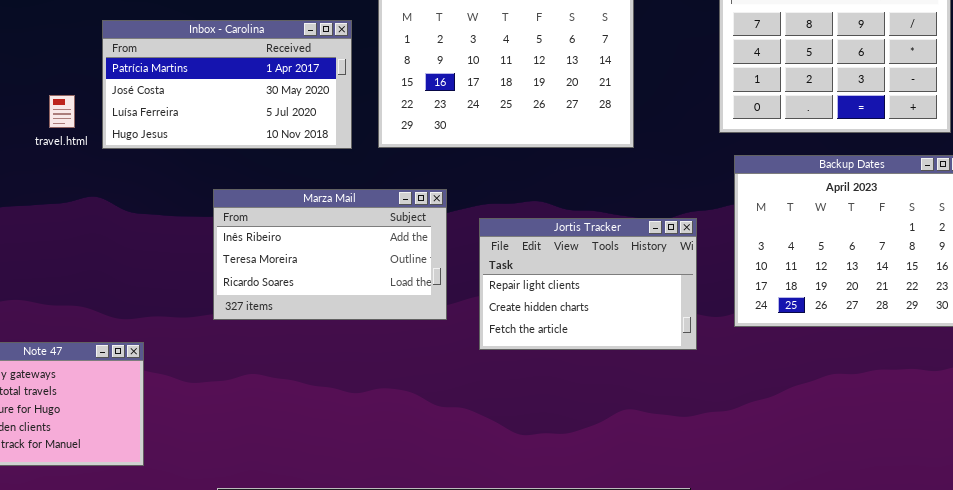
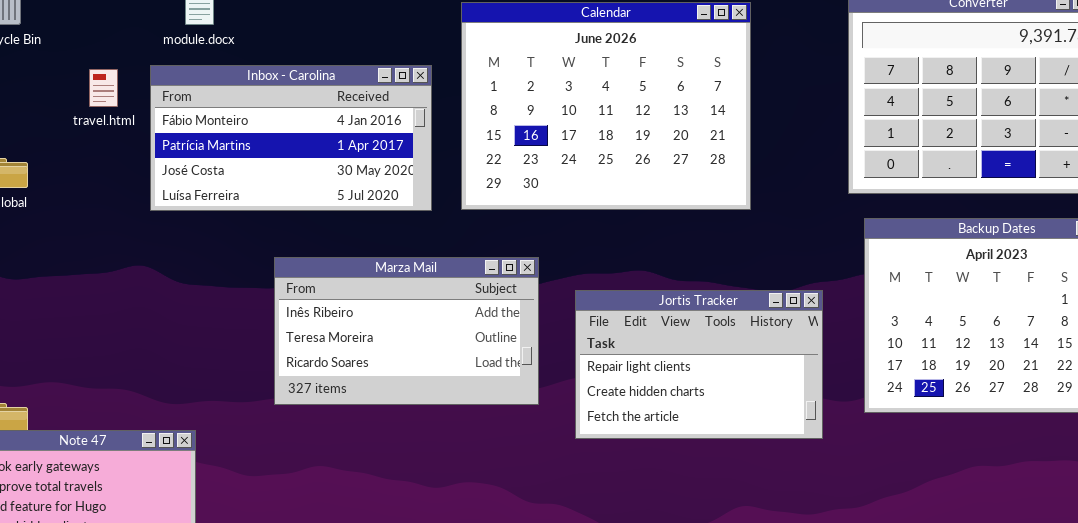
Inbox - Carolina: [102,20,352,149] -> [150,65,432,211], scrolled up 1 row
travel.html: [49,95,75,128] -> [89,69,118,107], moved

